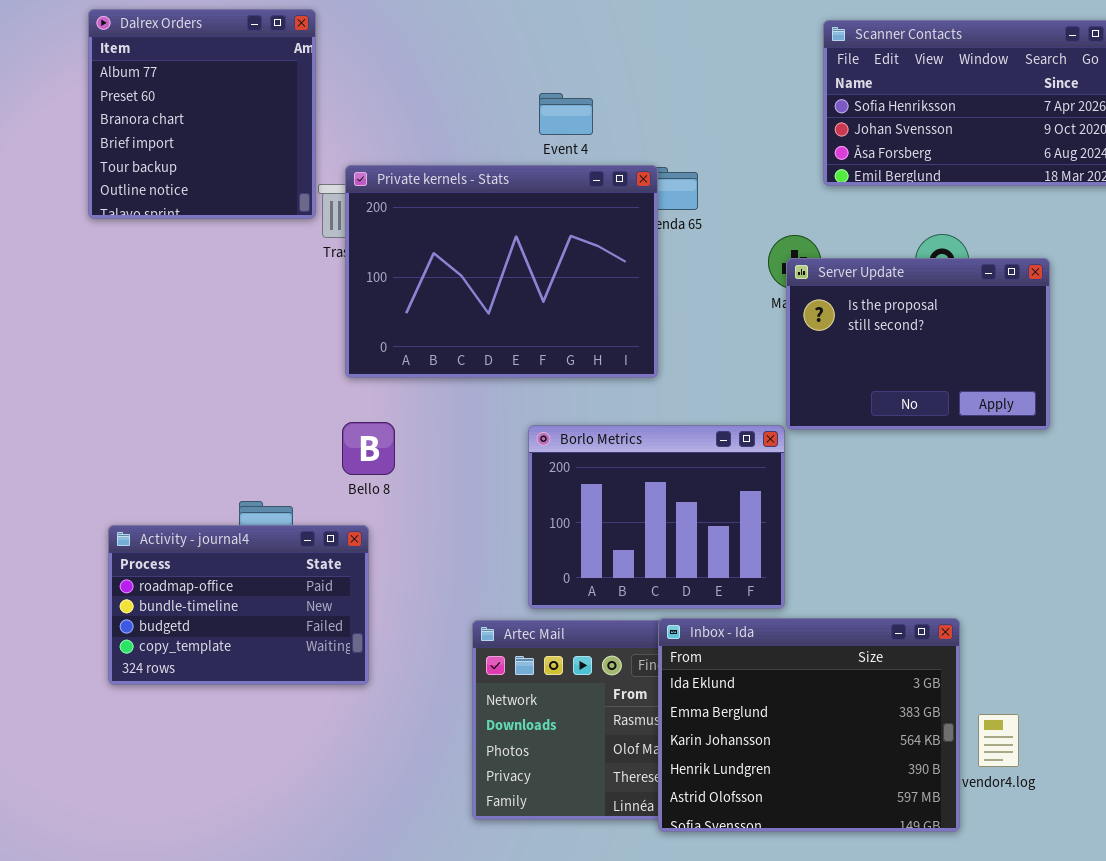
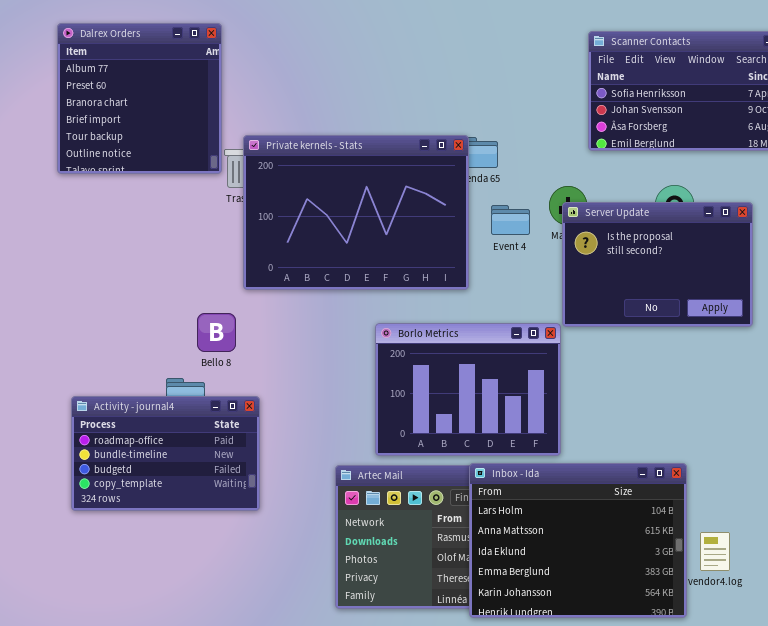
Event 4: [539,93,593,135] -> [491,205,530,235], moved
Bello 8: [342,422,395,475] -> [197,313,236,352], moved
Inbox - Ida: [658,618,960,832] -> [469,463,687,618], scrolled up 2 rows

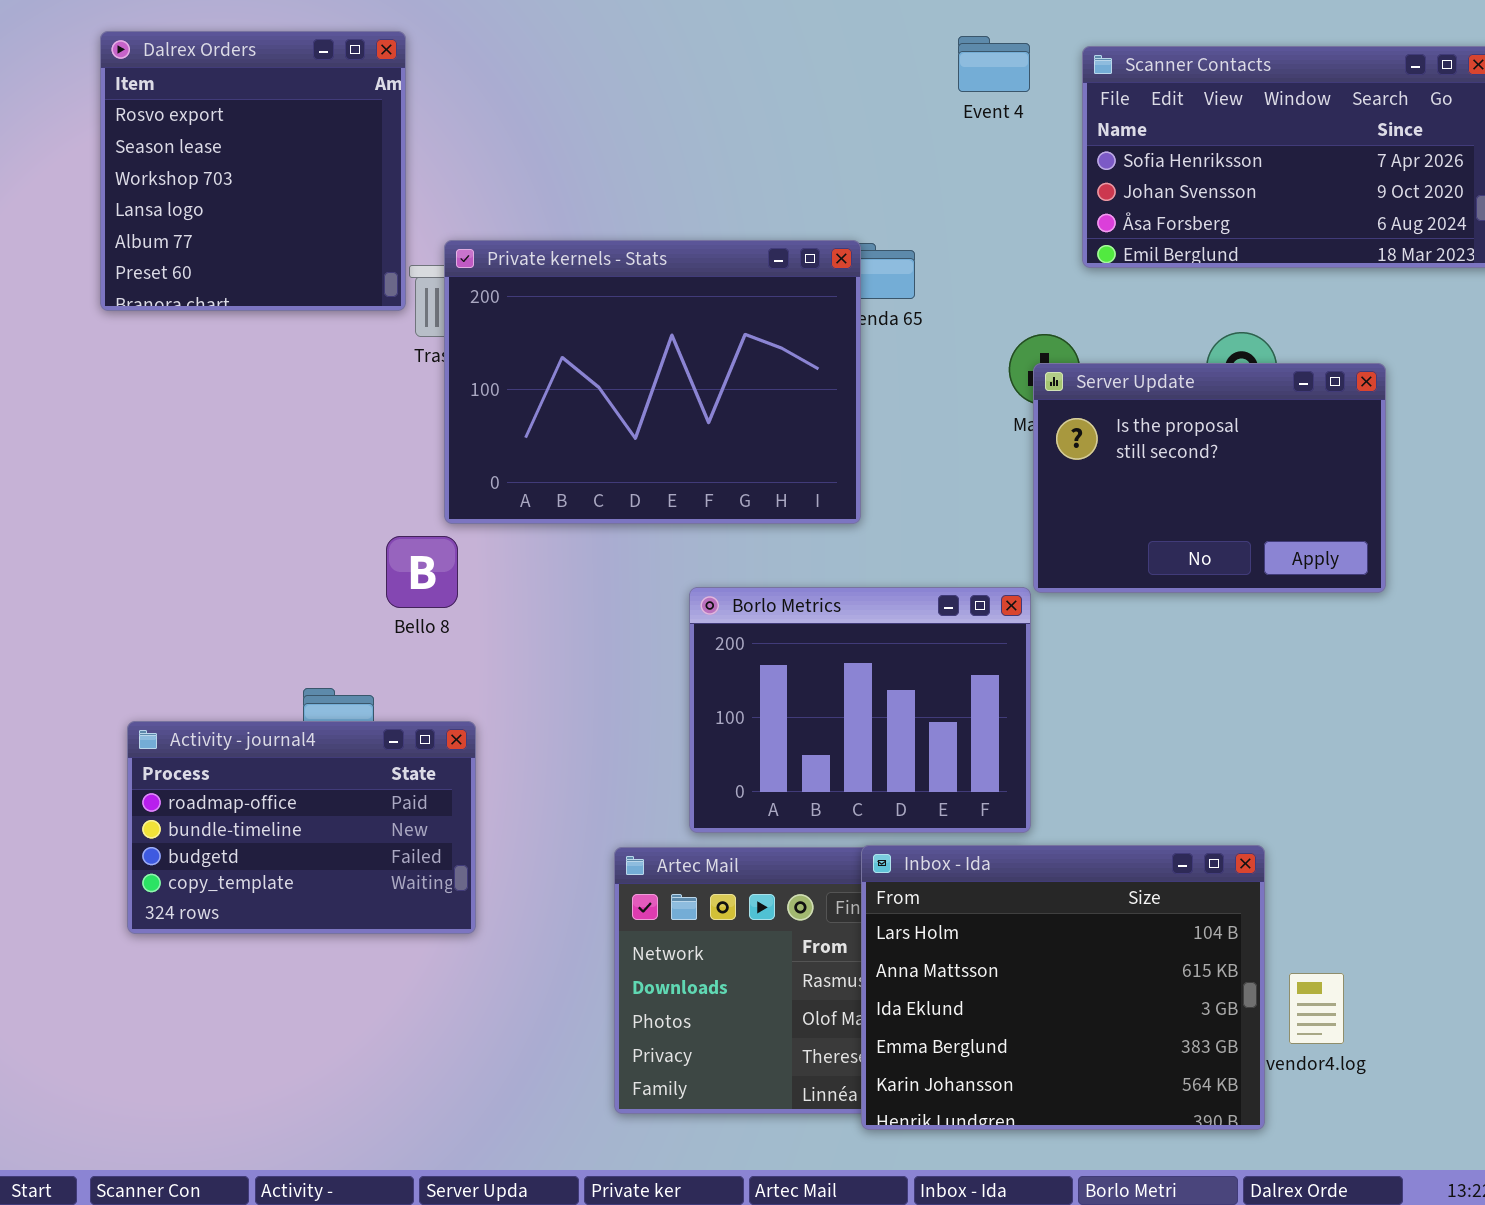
Dalrex Orders: [57,23,222,174] -> [100,31,406,311], scrolled up 4 rows
Event 4: [491,205,530,235] -> [958,36,1030,92], moved
Bello 8: [197,313,236,352] -> [386,536,458,608], moved

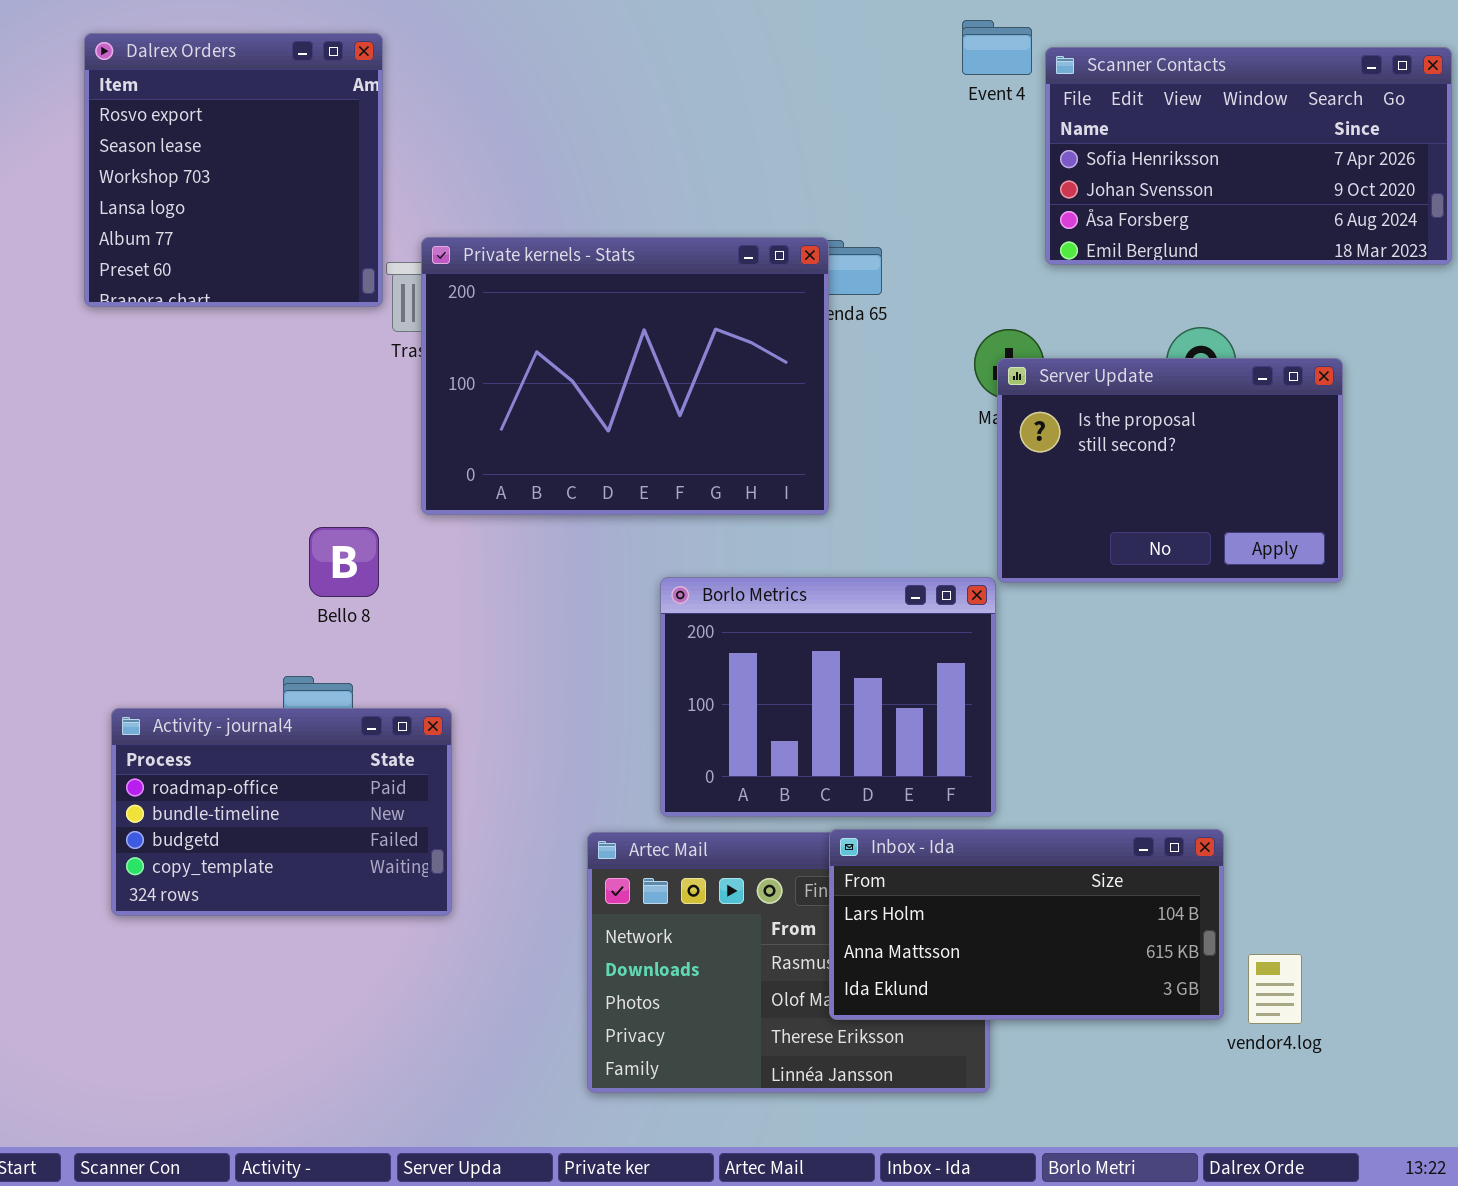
Event 4: [958,36,1030,92] -> [962,20,1032,75], moved
Bello 8: [386,536,458,608] -> [309,527,379,597], moved
Inbox - Ida: [861,845,1265,1130] -> [829,829,1224,1020], resized

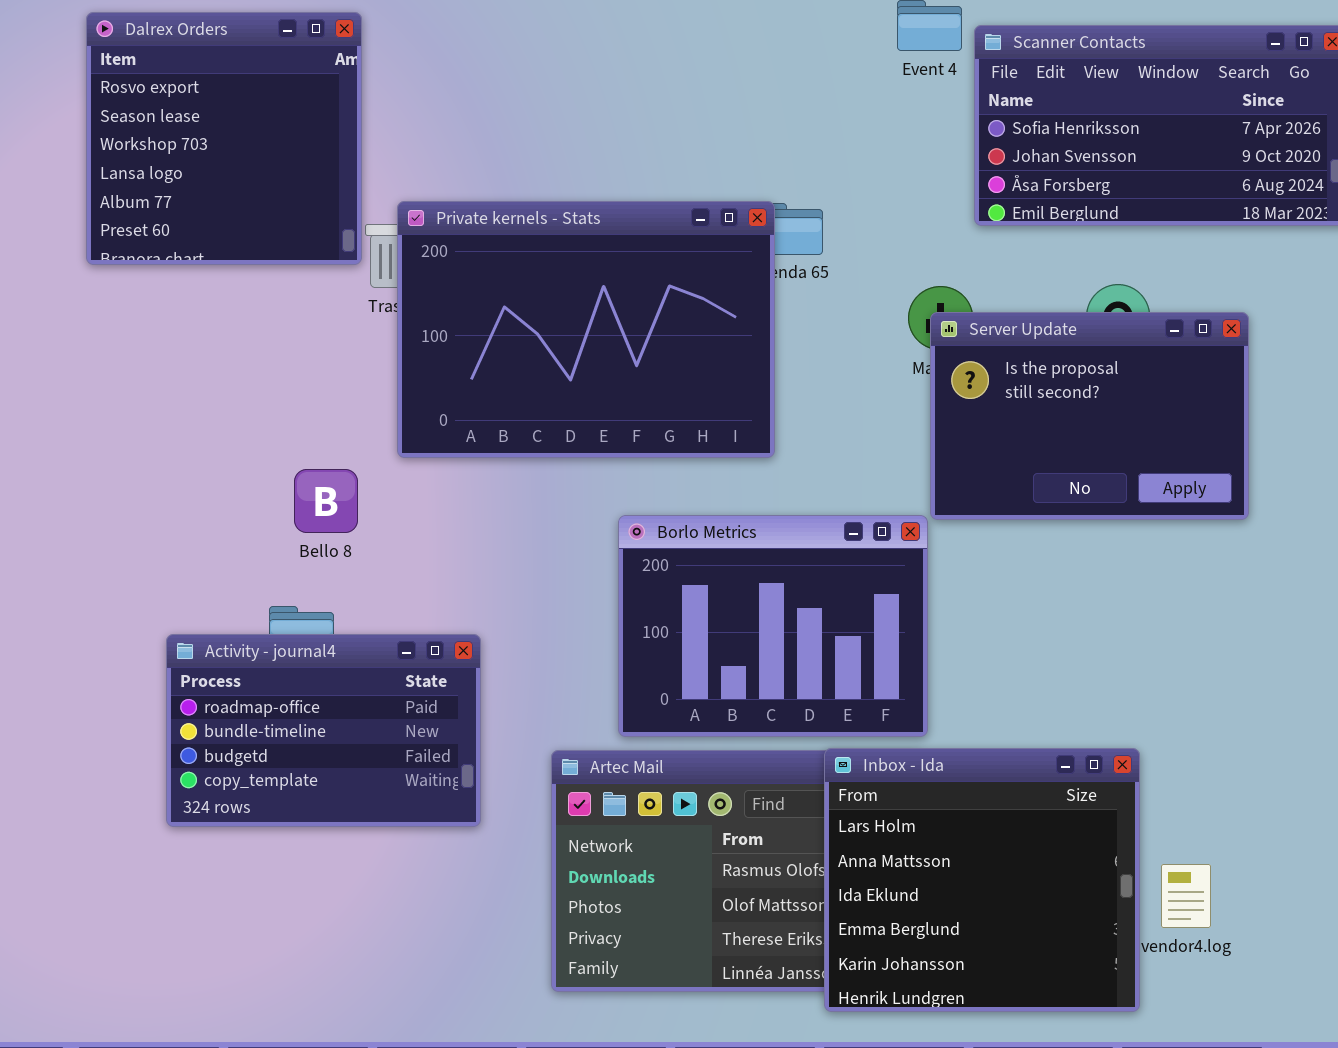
Activity - journal4: [111,708,452,916] -> [166,634,481,827], moved
Inbox - Ida: [829,829,1224,1020] -> [824,748,1140,1012], resized

